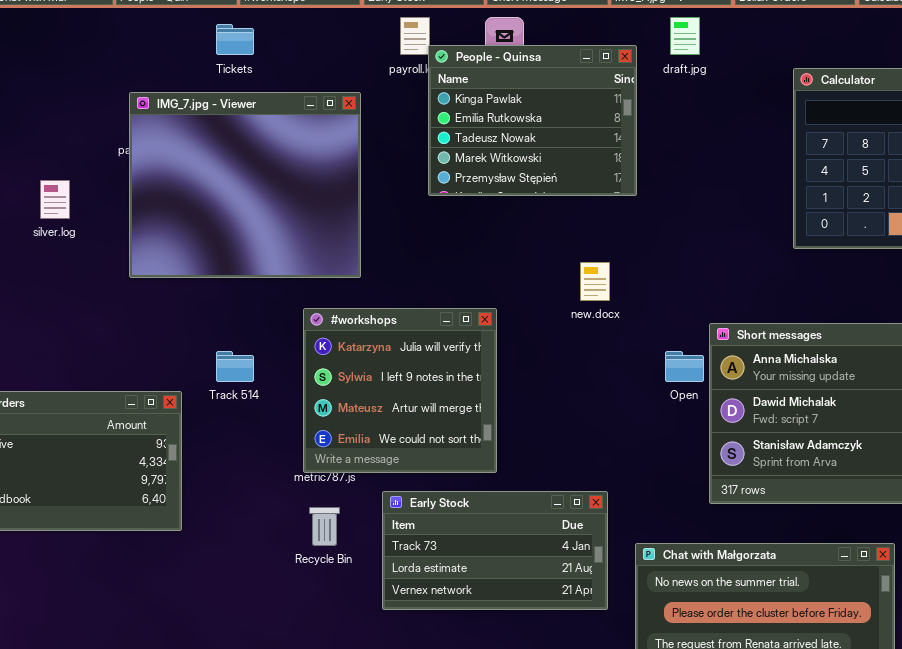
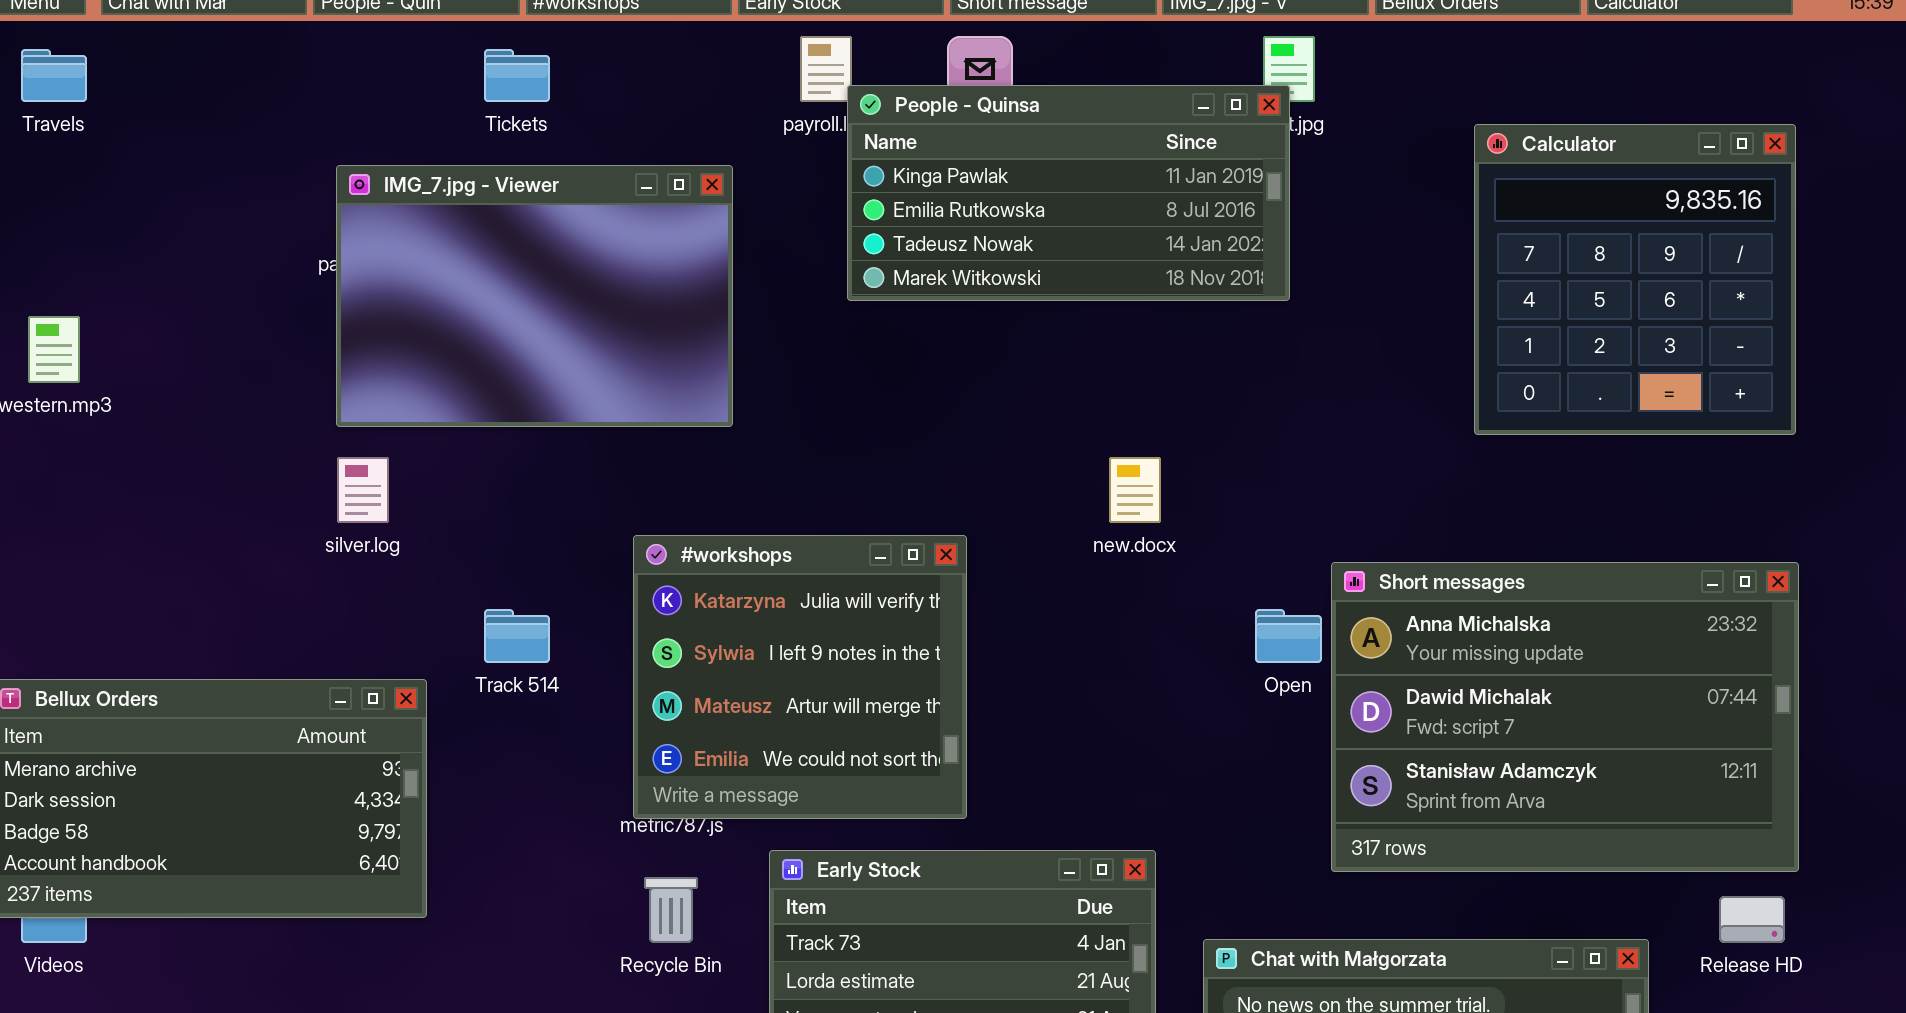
People - Quinsa: [428,45,637,196] -> [847,85,1290,301], resized
IMG_7.jpg - Viewer: [129,92,361,278] -> [336,165,733,427], resized
silver.log: [40,180,70,219] -> [337,457,389,523], moved

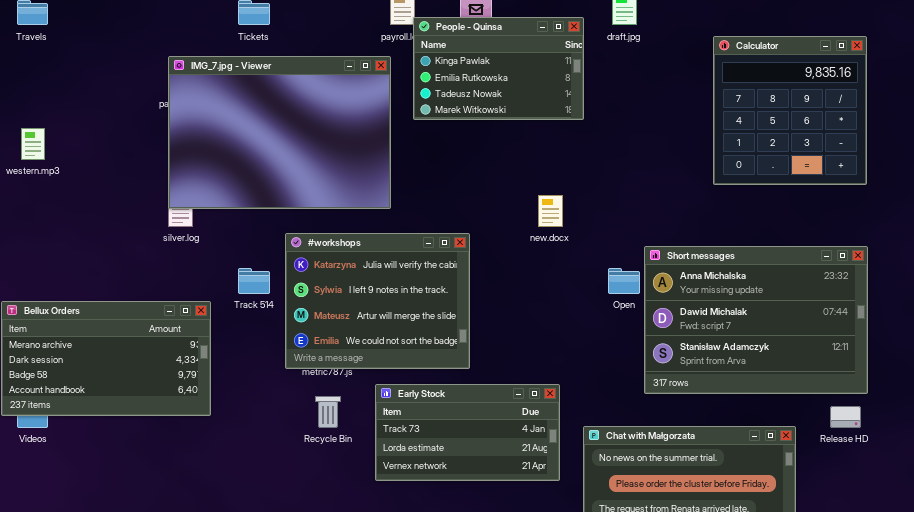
People - Quinsa: [847,85,1290,301] -> [413,17,584,120], resized
IMG_7.jpg - Viewer: [336,165,733,427] -> [168,56,391,209], resized
#workshops: [633,535,967,819] -> [285,233,470,369], resized

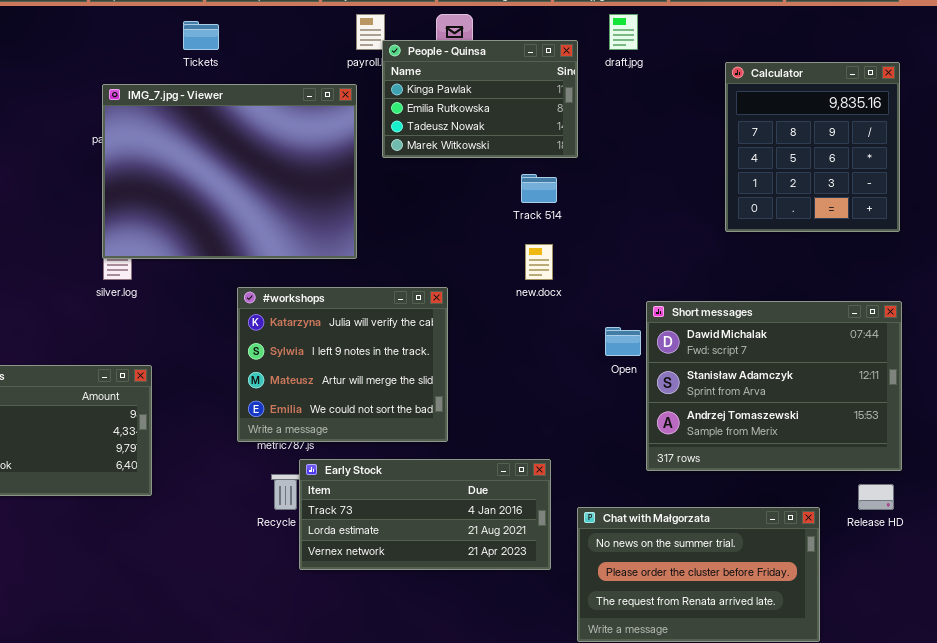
Short messages: [644,246,868,394] -> [646,301,902,471], scrolled down 1 row
Track 514: [238,268,270,294] -> [521,174,557,203], moved
Early Stock: [375,384,560,481] -> [299,459,551,570], resized

